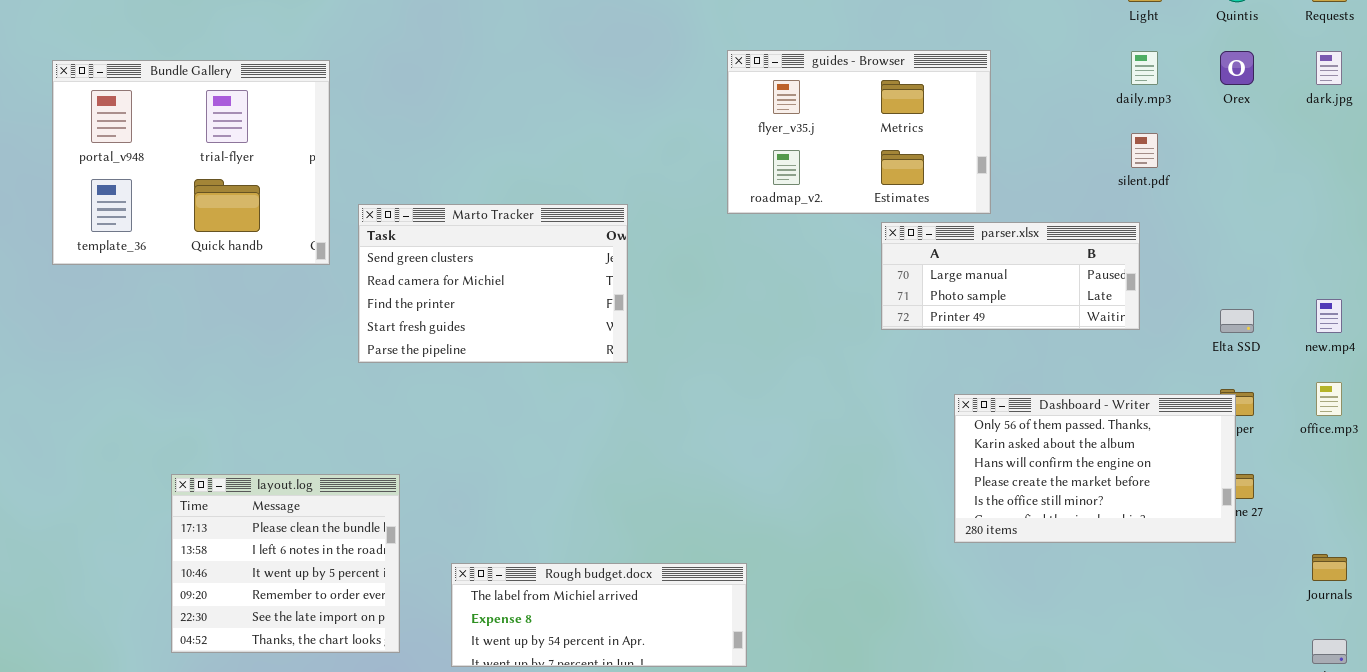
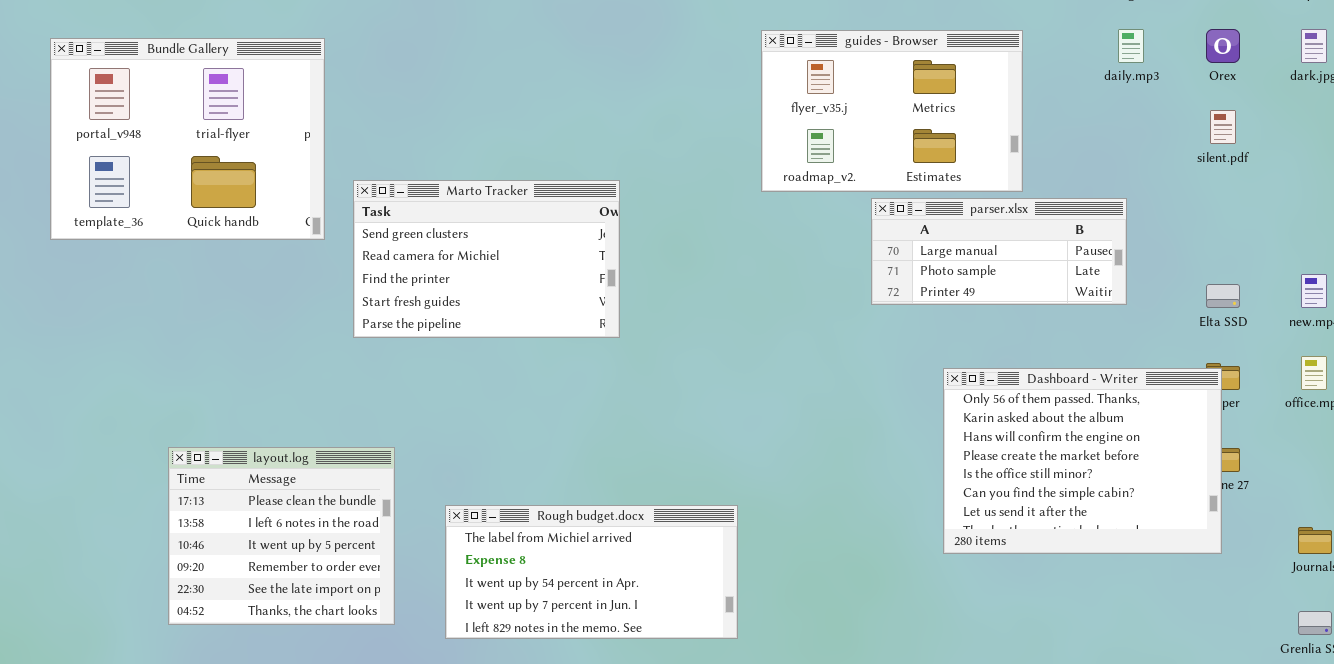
guides - Browser: [727,50,991,214] -> [761,30,1023,192], moved
silent.pdf: [1131,133,1158,168] -> [1210,110,1236,144], moved
Dashboard - Writer: [954,394,1236,543] -> [943,368,1222,554], resized
Rough budget.docx: [451,563,747,667] -> [445,505,738,639], resized

